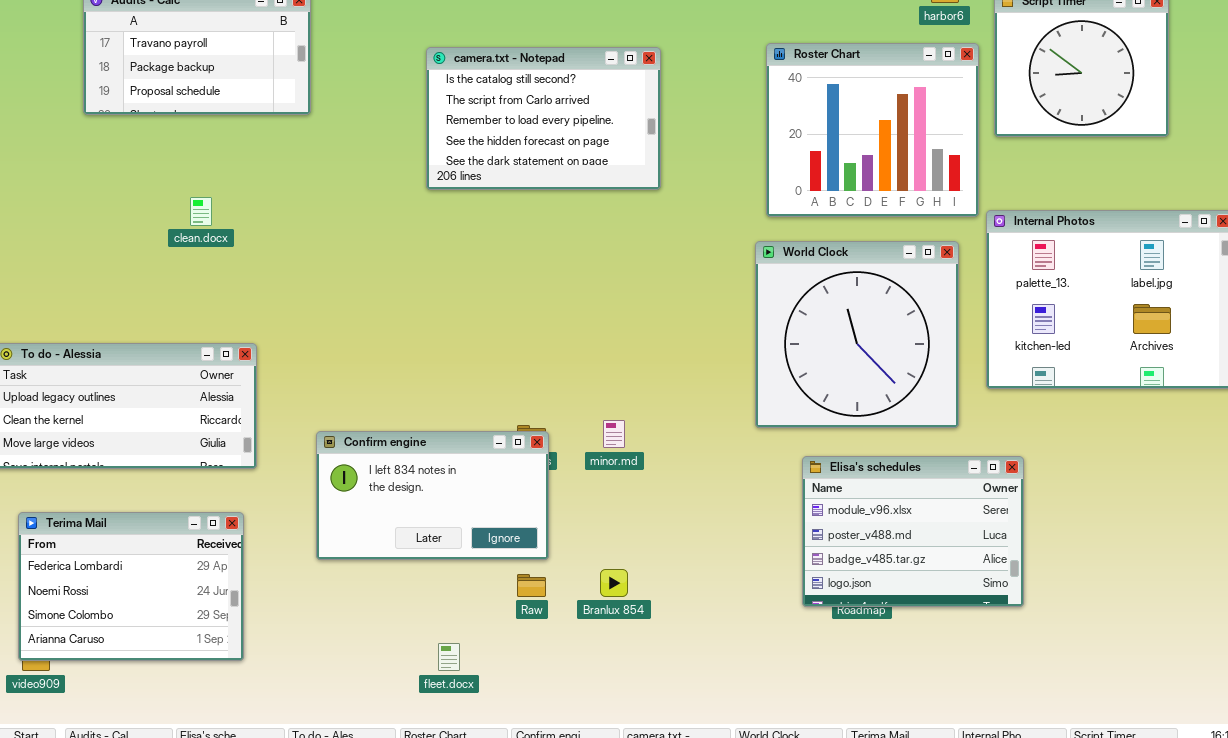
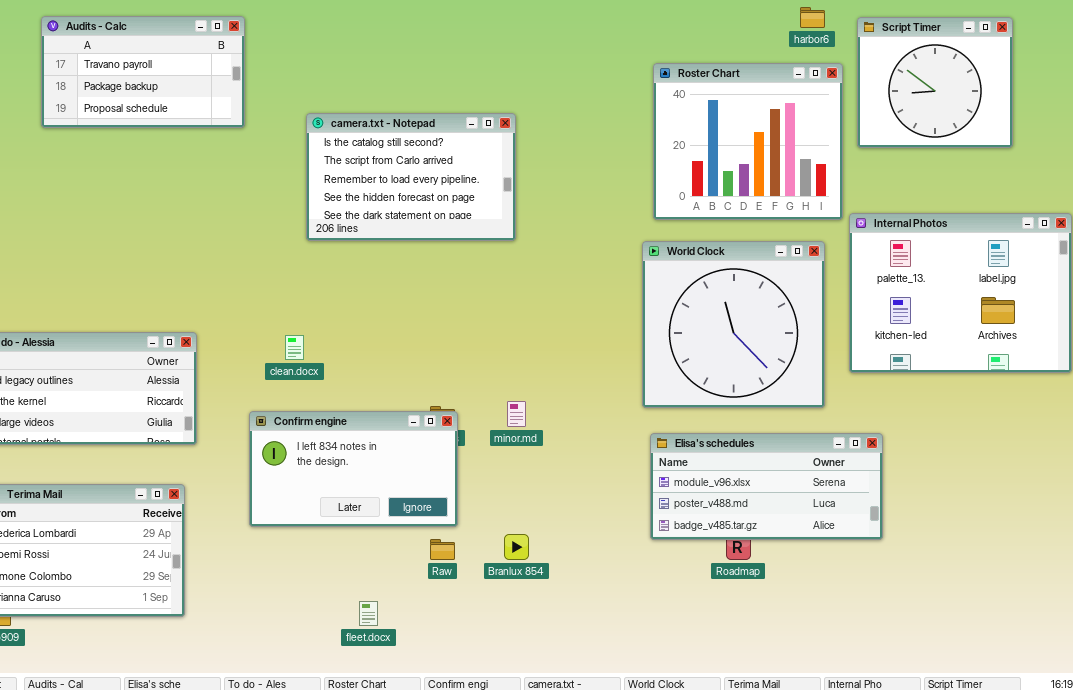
camera.txt - Notepad: [426,47,661,190] -> [306,113,516,241], moved
clean.docx: [190,197,212,226] -> [285,335,304,360], moved
Elisa's schedules: [802,456,1024,607] -> [650,433,883,540], resized

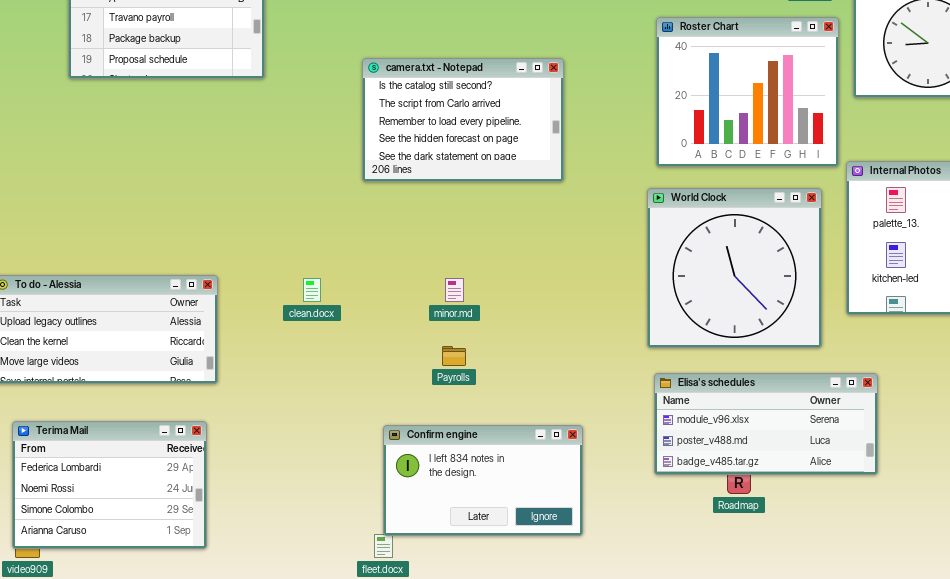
camera.txt - Notepad: [306,113,516,241] -> [362,58,564,182], moved
minor.md: [507,401,526,427] -> [445,278,464,302], moved
Confirm engine: [249,411,458,527] -> [383,425,583,536], moved

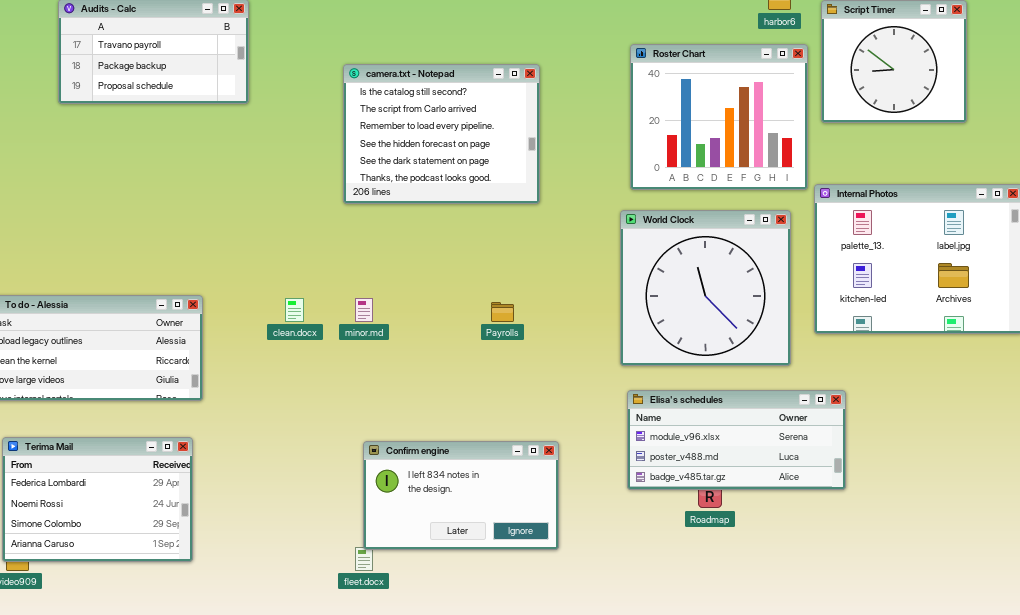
camera.txt - Notepad: [362,58,564,182] -> [343,64,540,204], resized
minor.md: [445,278,464,302] -> [355,298,373,322], moved
Payrolls: [442,346,466,366] -> [491,302,514,322], moved

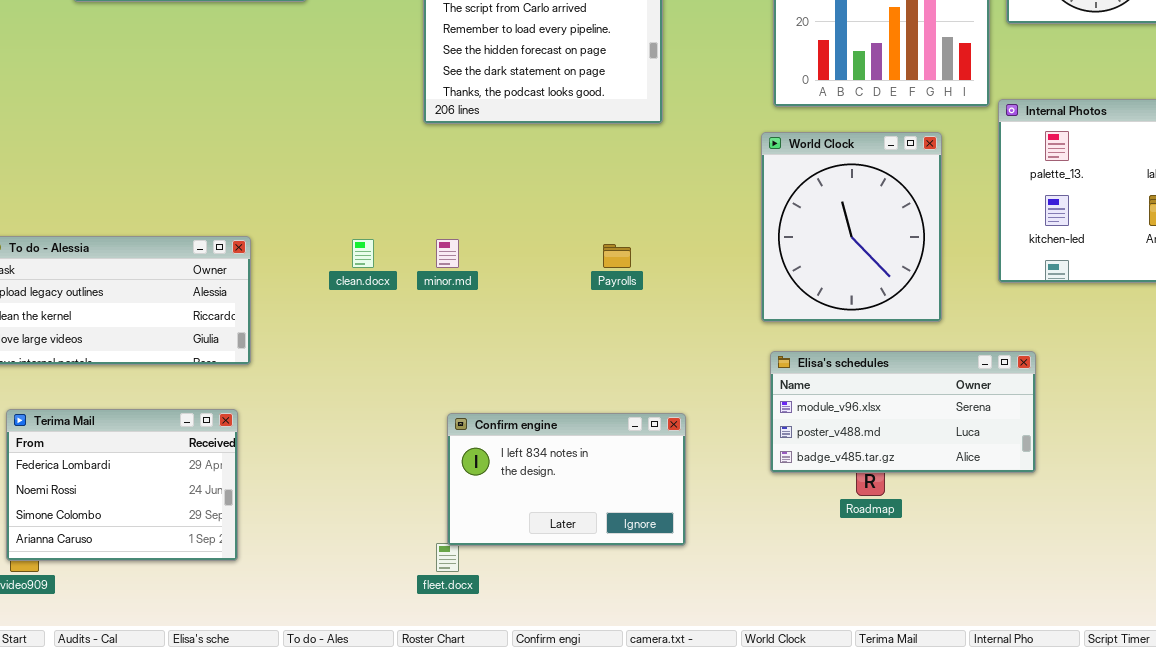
World Clock: [620,210,791,366] -> [761,132,942,322], resized

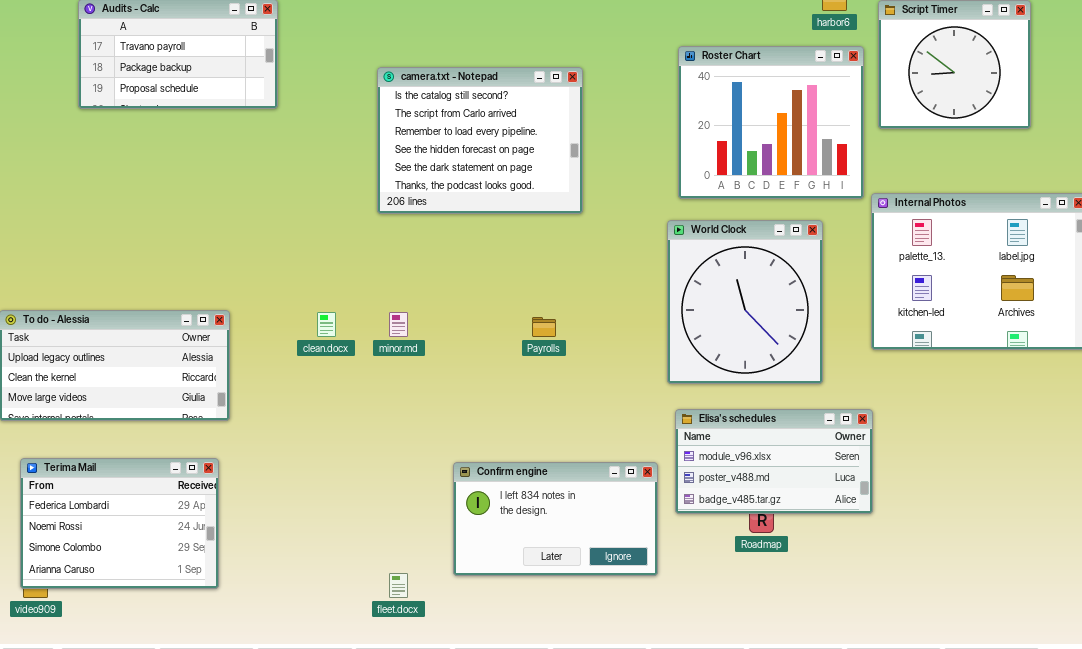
Elisa's schedules: [770,351,1036,473] -> [675,409,873,514], resized
Confirm engine: [447,413,686,546] -> [453,462,658,576], moved

